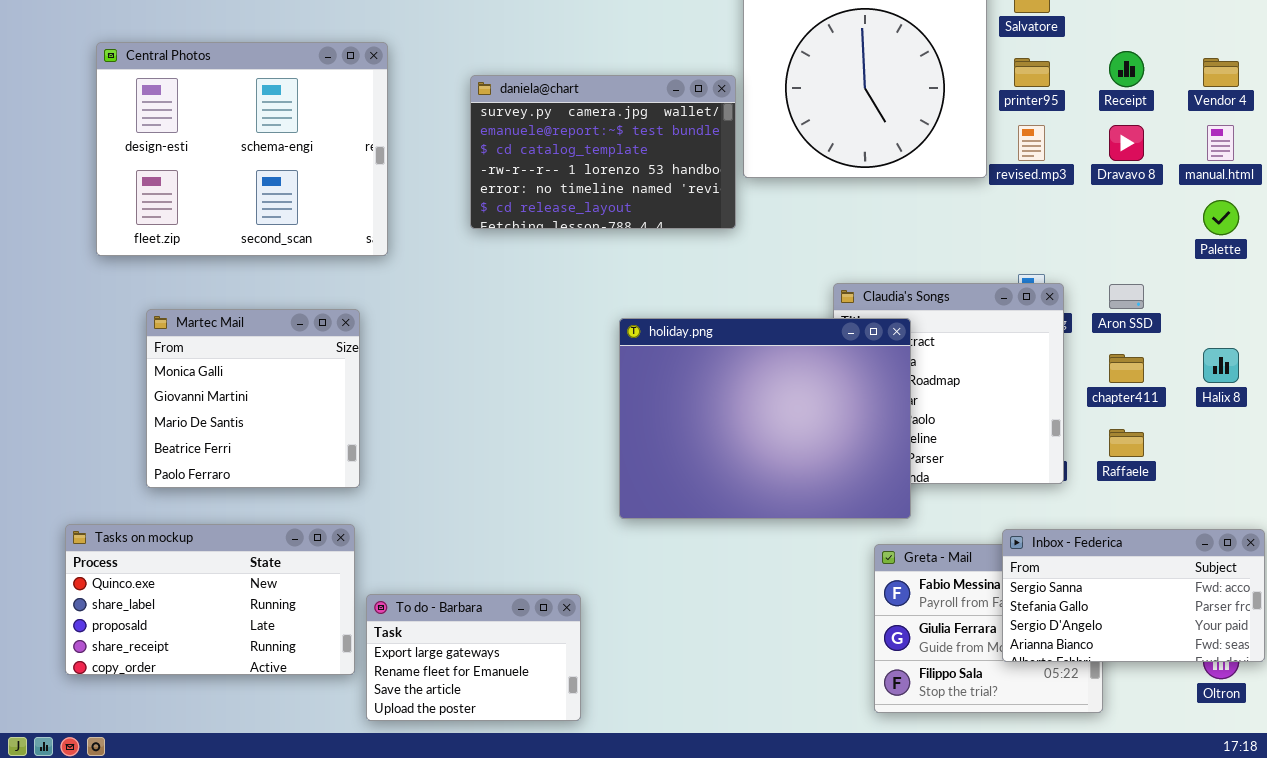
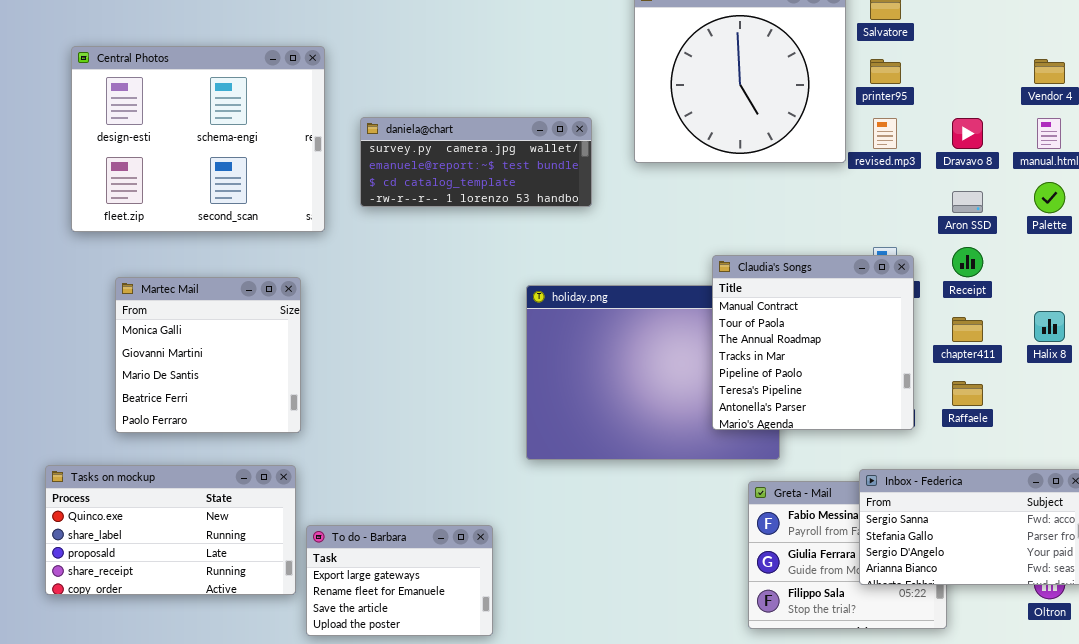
Receipt: [1109,51,1144,87] -> [952,247,983,277], moved
daniela@chart: [470,75,736,229] -> [360,117,592,207], moved, resized
Claudia's Songs: [833,283,1064,484] -> [712,255,914,430], raised
Aron SSD: [1109,284,1144,309] -> [952,191,983,213], moved

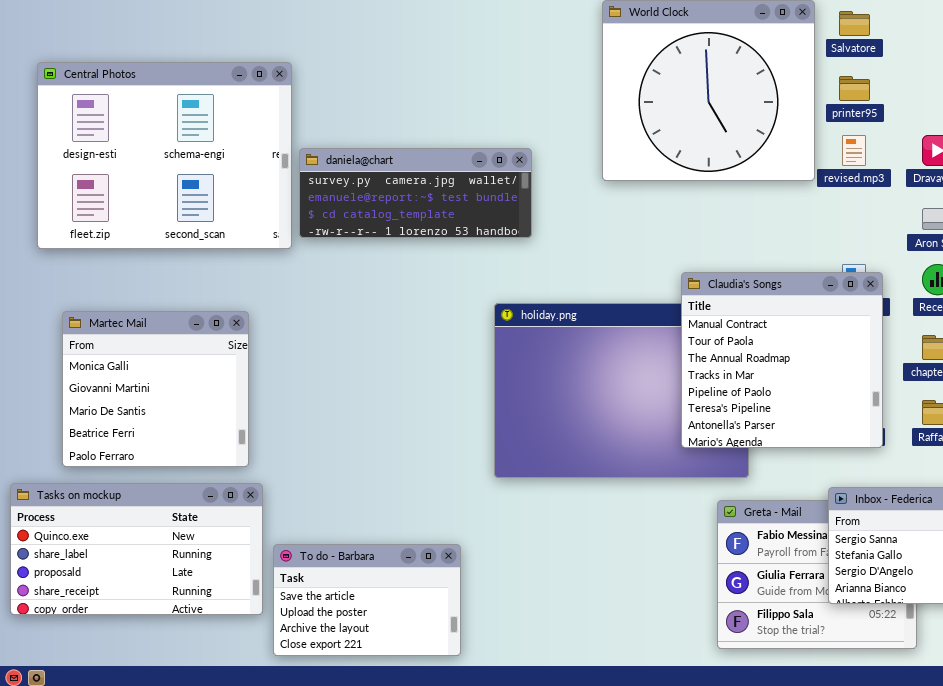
daniela@chart: [360,117,592,207] -> [299,148,532,238], moved
Martec Mail: [115,277,301,433] -> [62,311,249,467], moved
To do - Barbara: [306,525,493,636] -> [273,544,461,656], scrolled down 2 rows

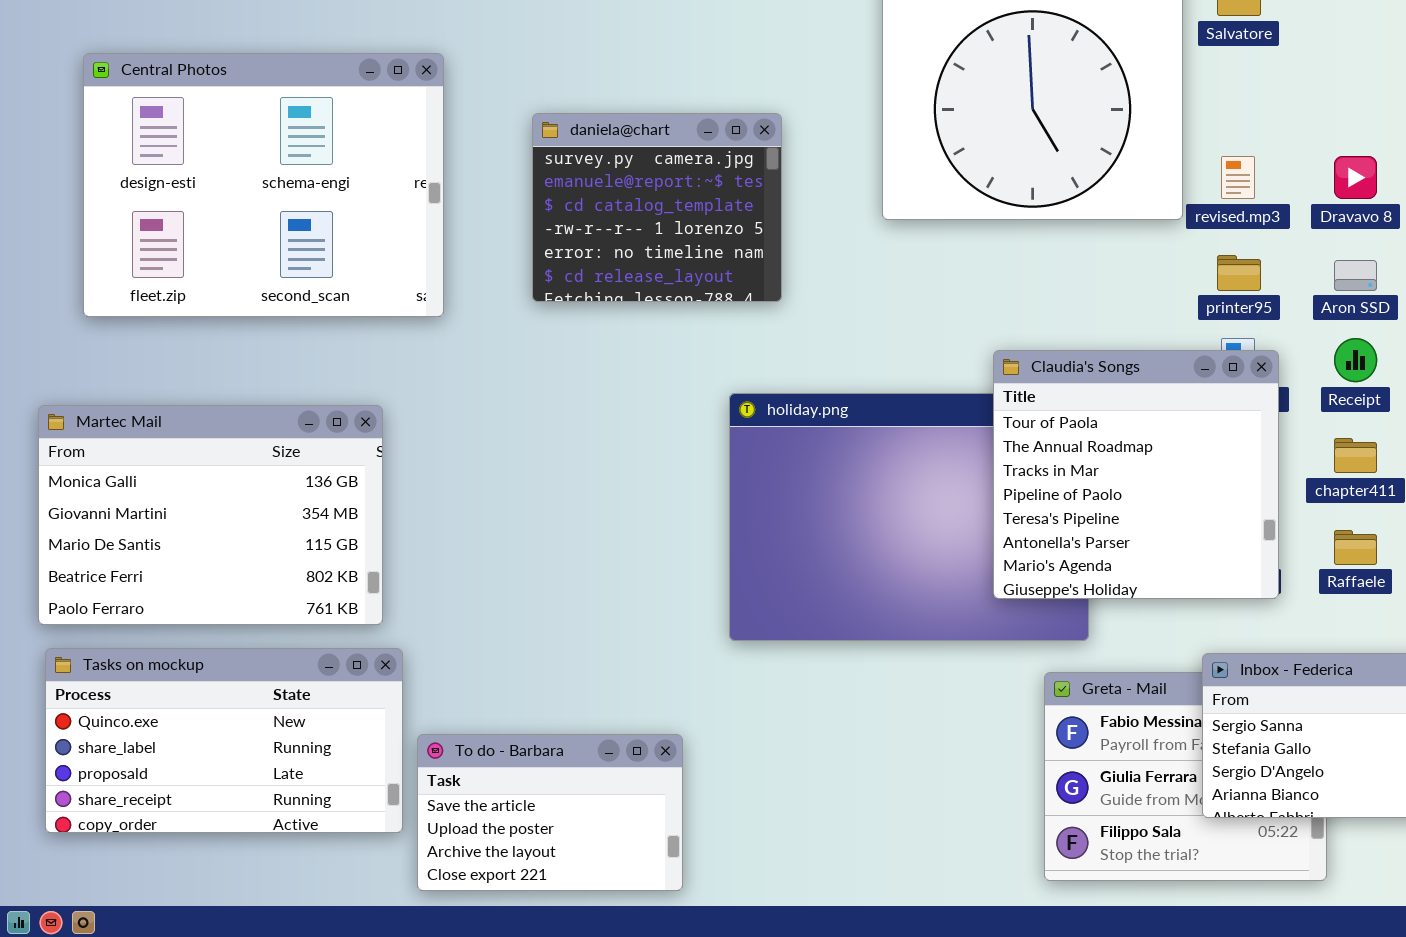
printer95: [839,76,870,101] -> [1217,255,1261,291], moved
daniela@chart: [299,148,532,238] -> [532,113,782,302], resized
Claudia's Songs: [681,272,883,448] -> [993,350,1279,599], scrolled down 1 row
Martec Mail: [62,311,249,467] -> [38,405,383,625], resized

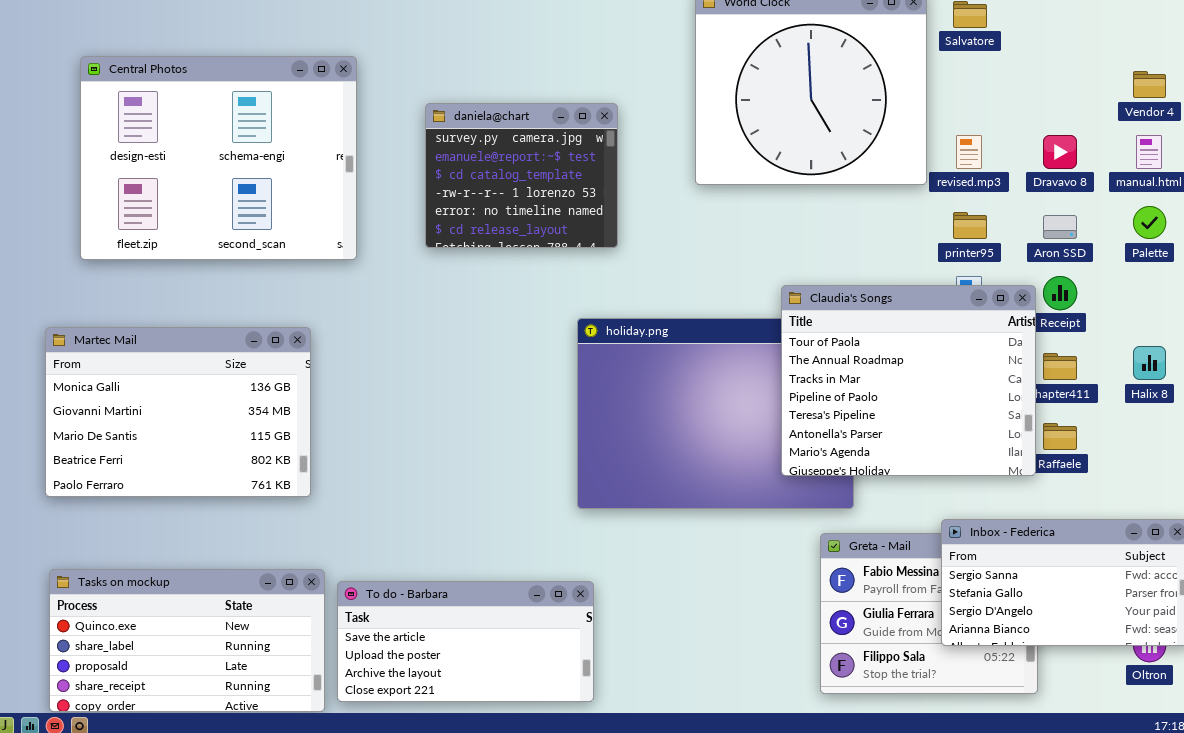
Claudia's Songs: [993,350,1279,599] -> [781,285,1036,476], resized
Tasks on mockup: [45,648,403,833] -> [49,569,325,712], moved
To do - Barbara: [417,734,683,891] -> [337,581,594,702], resized

